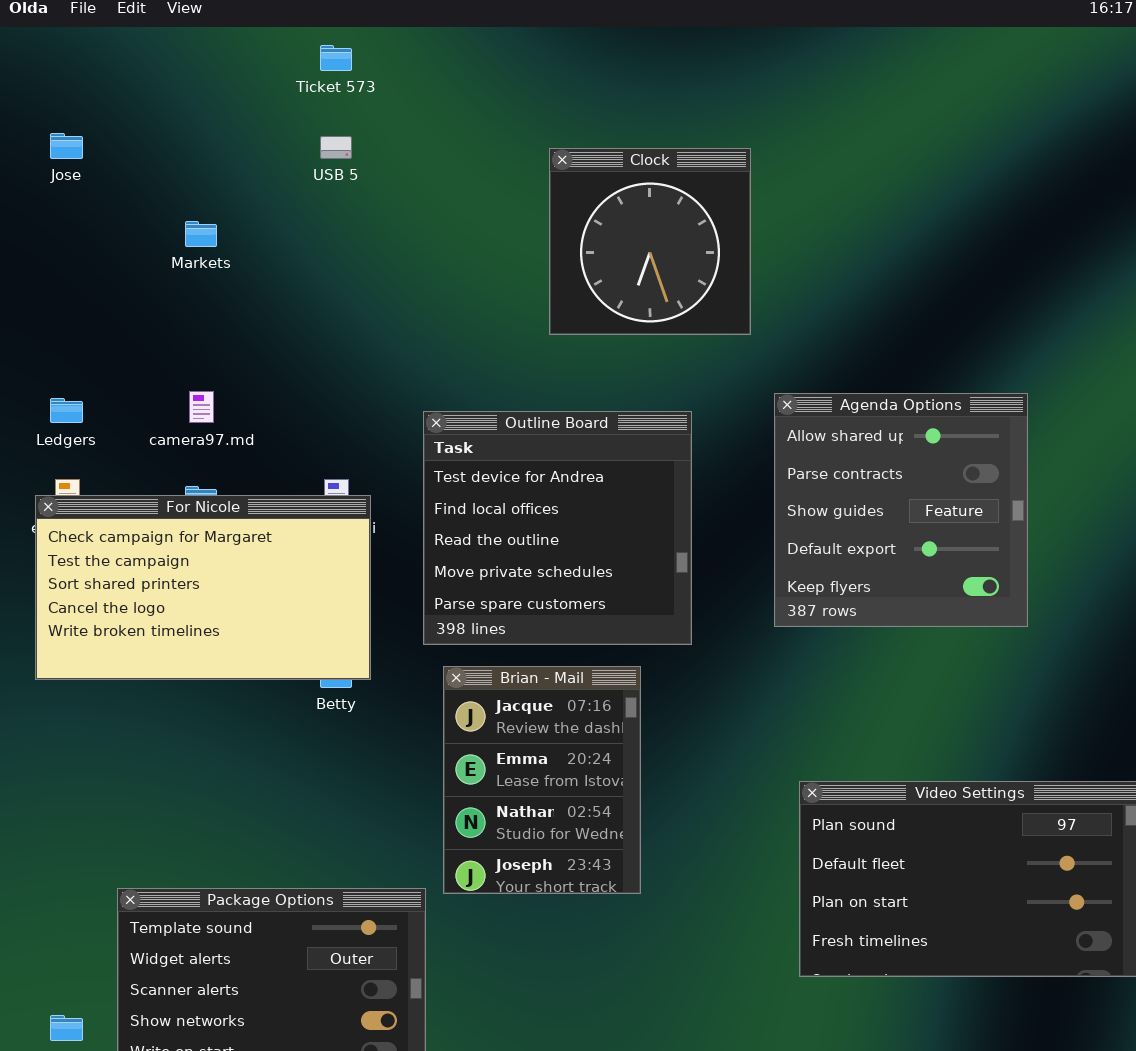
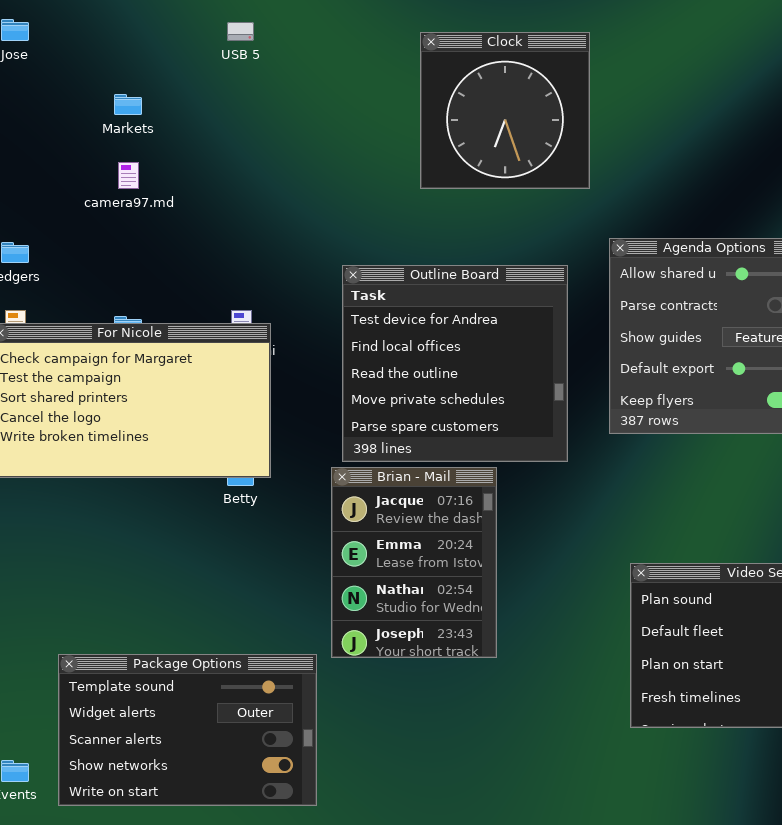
camera97.md: [189,391,214,423] -> [118,162,139,189], moved
Outline Board: [423,411,692,645] -> [342,265,568,462], moved

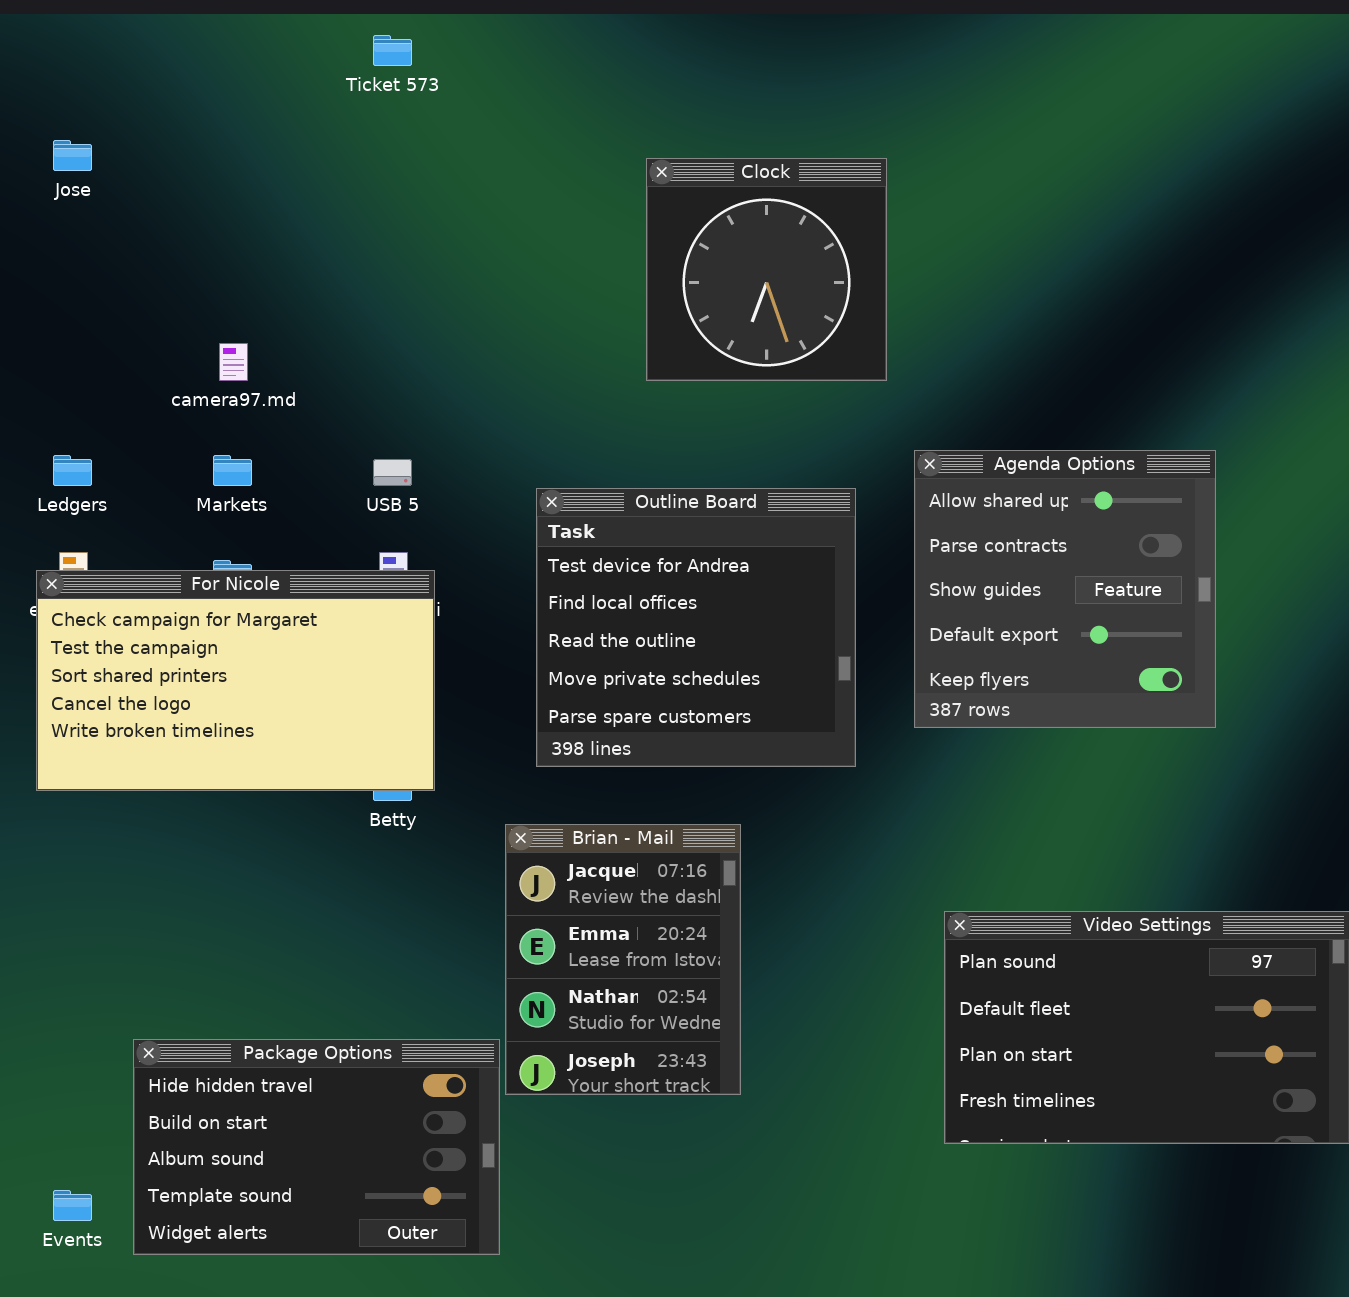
USB 5: [227,22,254,41] -> [373,459,412,486], moved
Markets: [114,94,142,115] -> [213,455,252,486], moved
Brian - Mail: [331,467,497,658] -> [505,824,741,1095], moved
Package Options: [58,654,317,806] -> [133,1039,500,1255], scrolled up 3 rows

